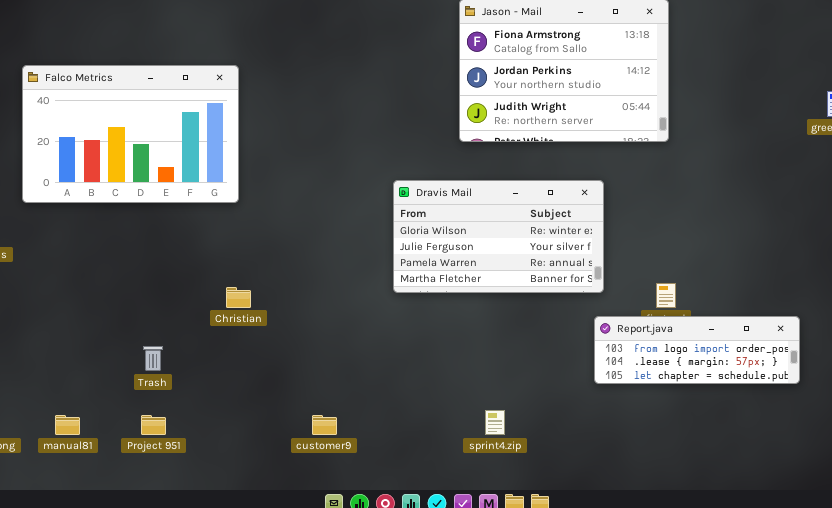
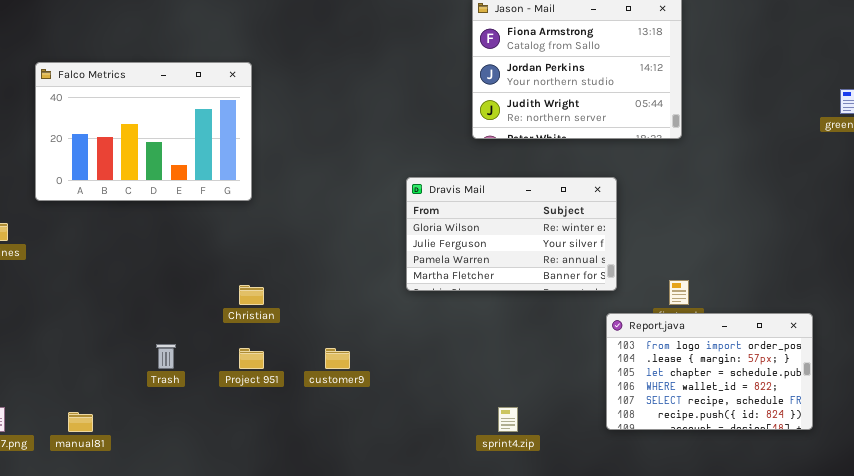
Report.java: [594,316,800,384] -> [606,313,813,430], resized
Project 951: [141,415,166,435] -> [239,348,264,369], moved
customer9: [312,415,337,435] -> [325,348,350,369], moved

